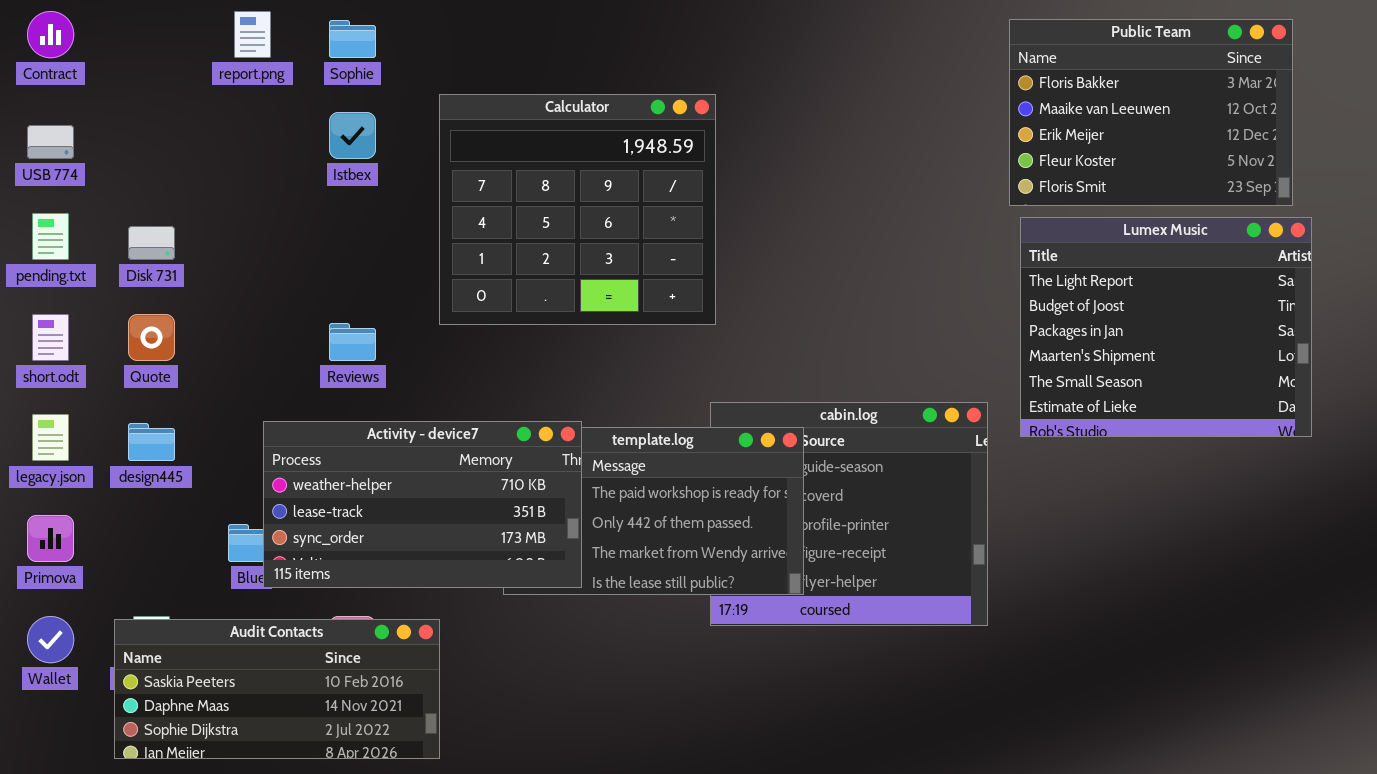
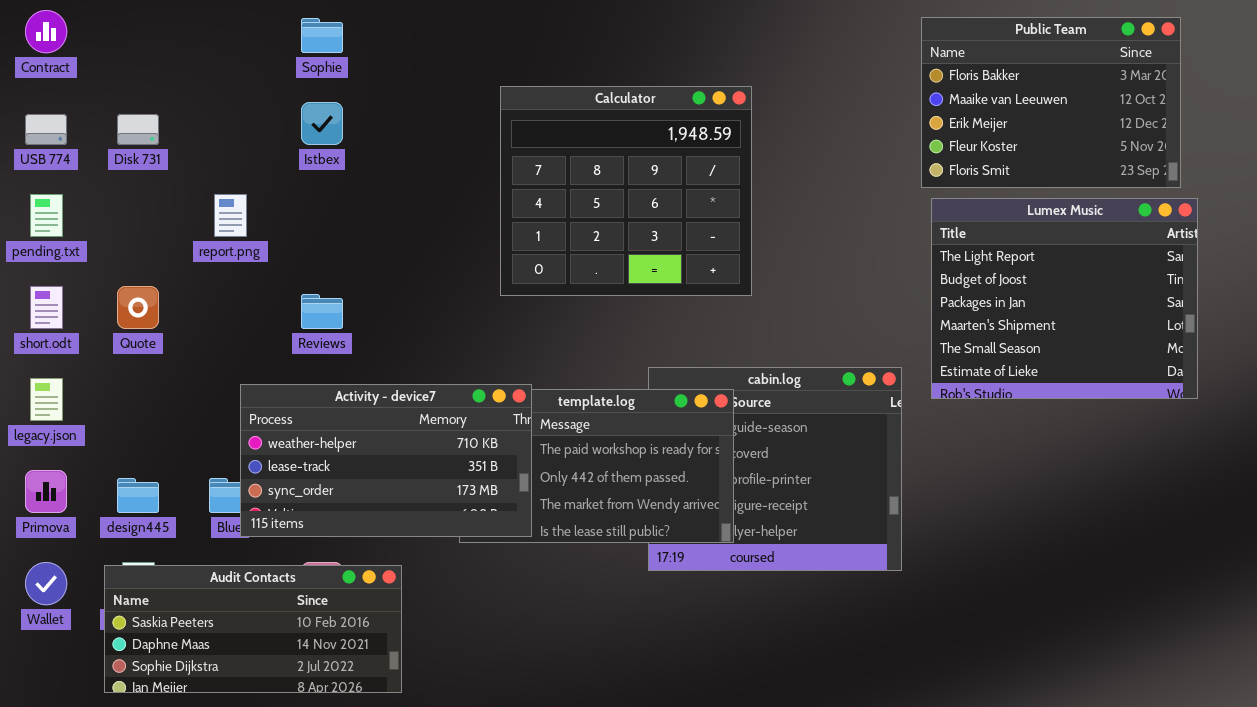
report.png: [234,11,271,58] -> [214,194,247,237], moved
Calculator: [439,94,716,325] -> [500,86,752,296], moved
Disk 731: [128,226,175,260] -> [117,114,159,145], moved
design445: [128,423,175,461] -> [117,478,159,513], moved

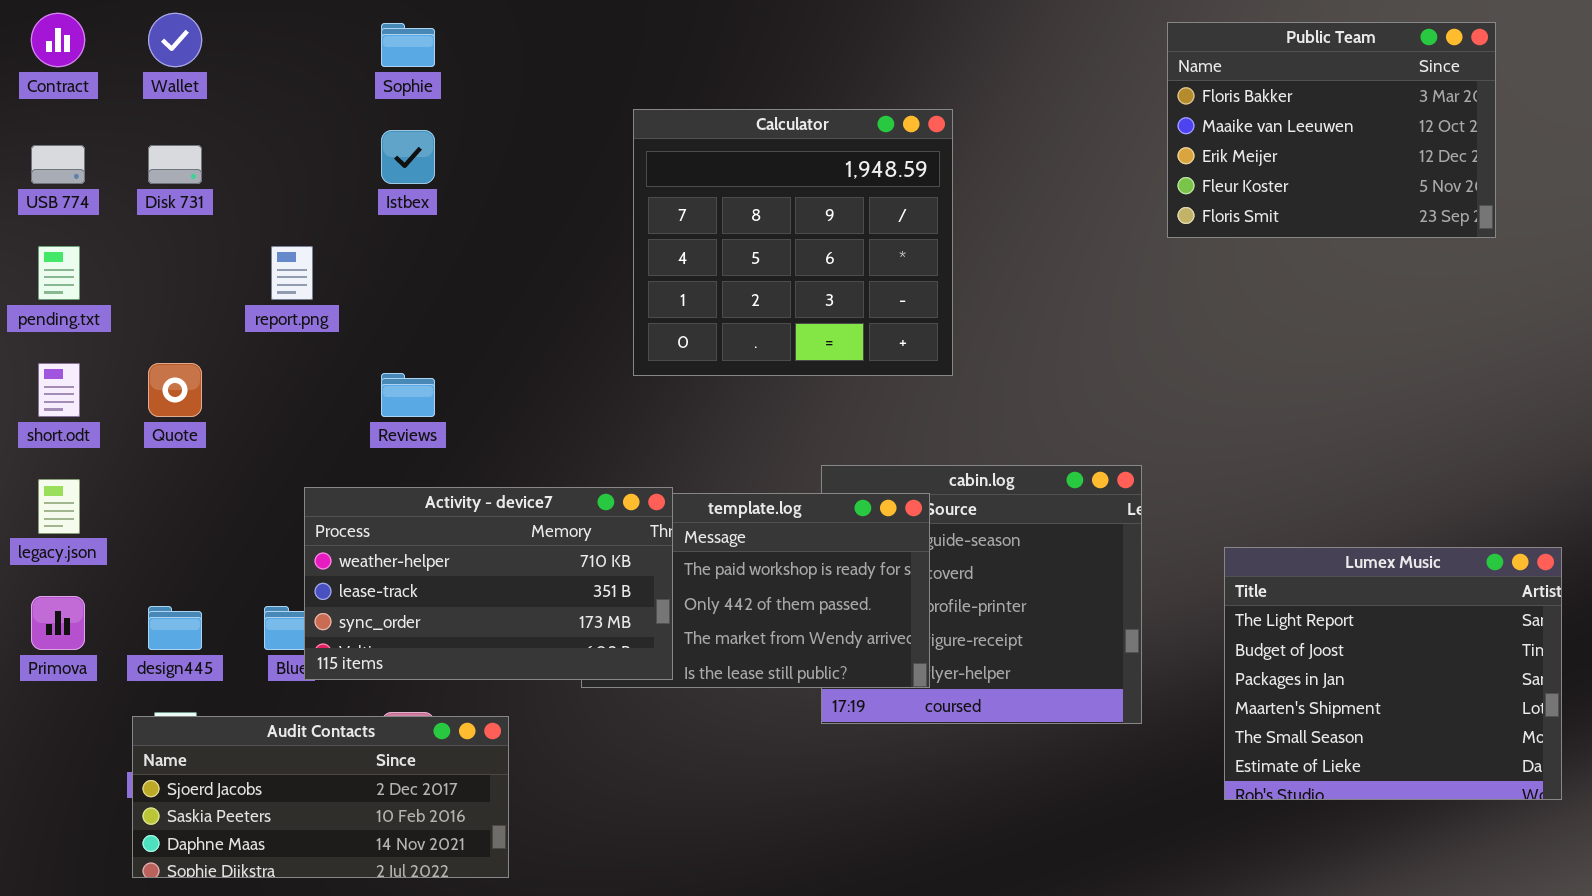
Lumex Music: [931,198,1198,399] -> [1224,547,1562,800], moved
Wallet: [25,562,67,605] -> [148,13,202,67], moved
Audit Contacts: [104,565,402,693] -> [132,716,509,878], scrolled up 1 row

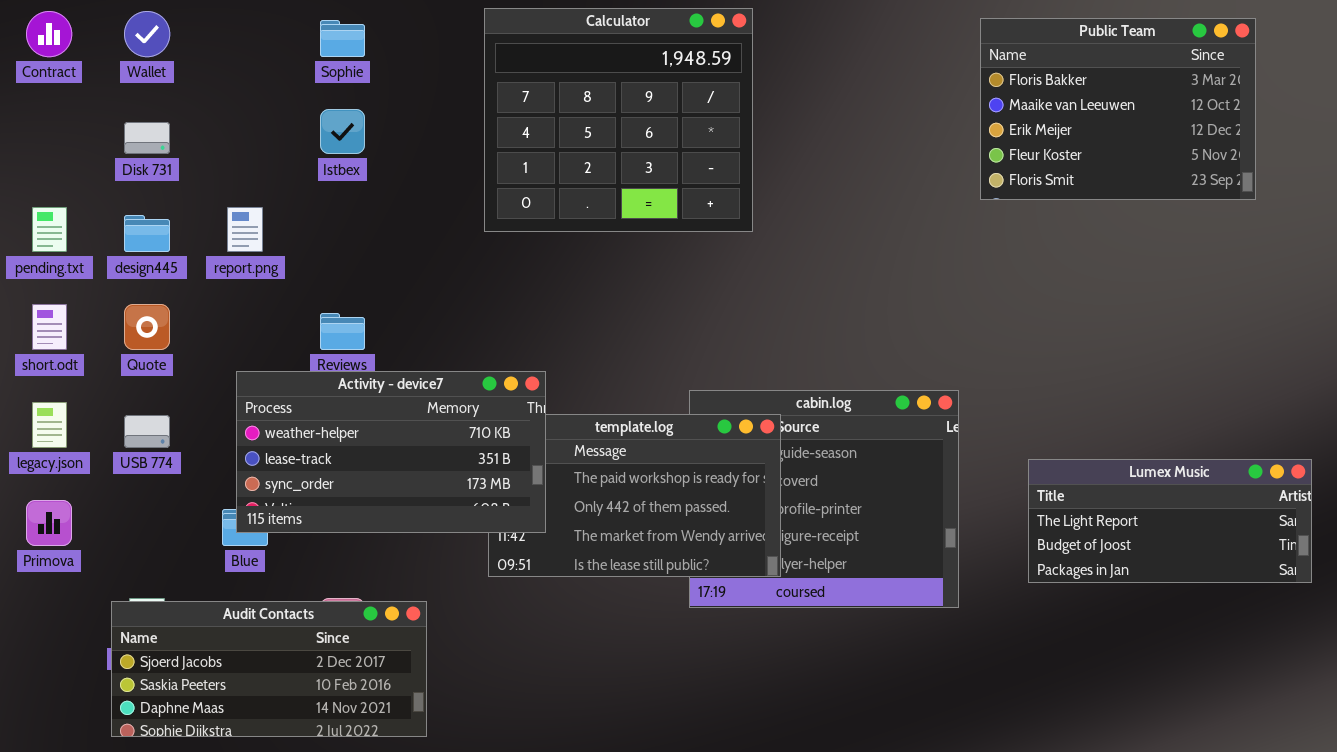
Calculator: [633,109,953,376] -> [484,8,753,232], moved
USB 774: [31,145,85,184] -> [124,415,170,448], moved
Activity - device7: [304,487,673,680] -> [236,371,546,533], moved
Lumex Music: [1224,547,1562,800] -> [1028,459,1312,583], resized
design445: [148,606,202,650] -> [124,215,170,252], moved

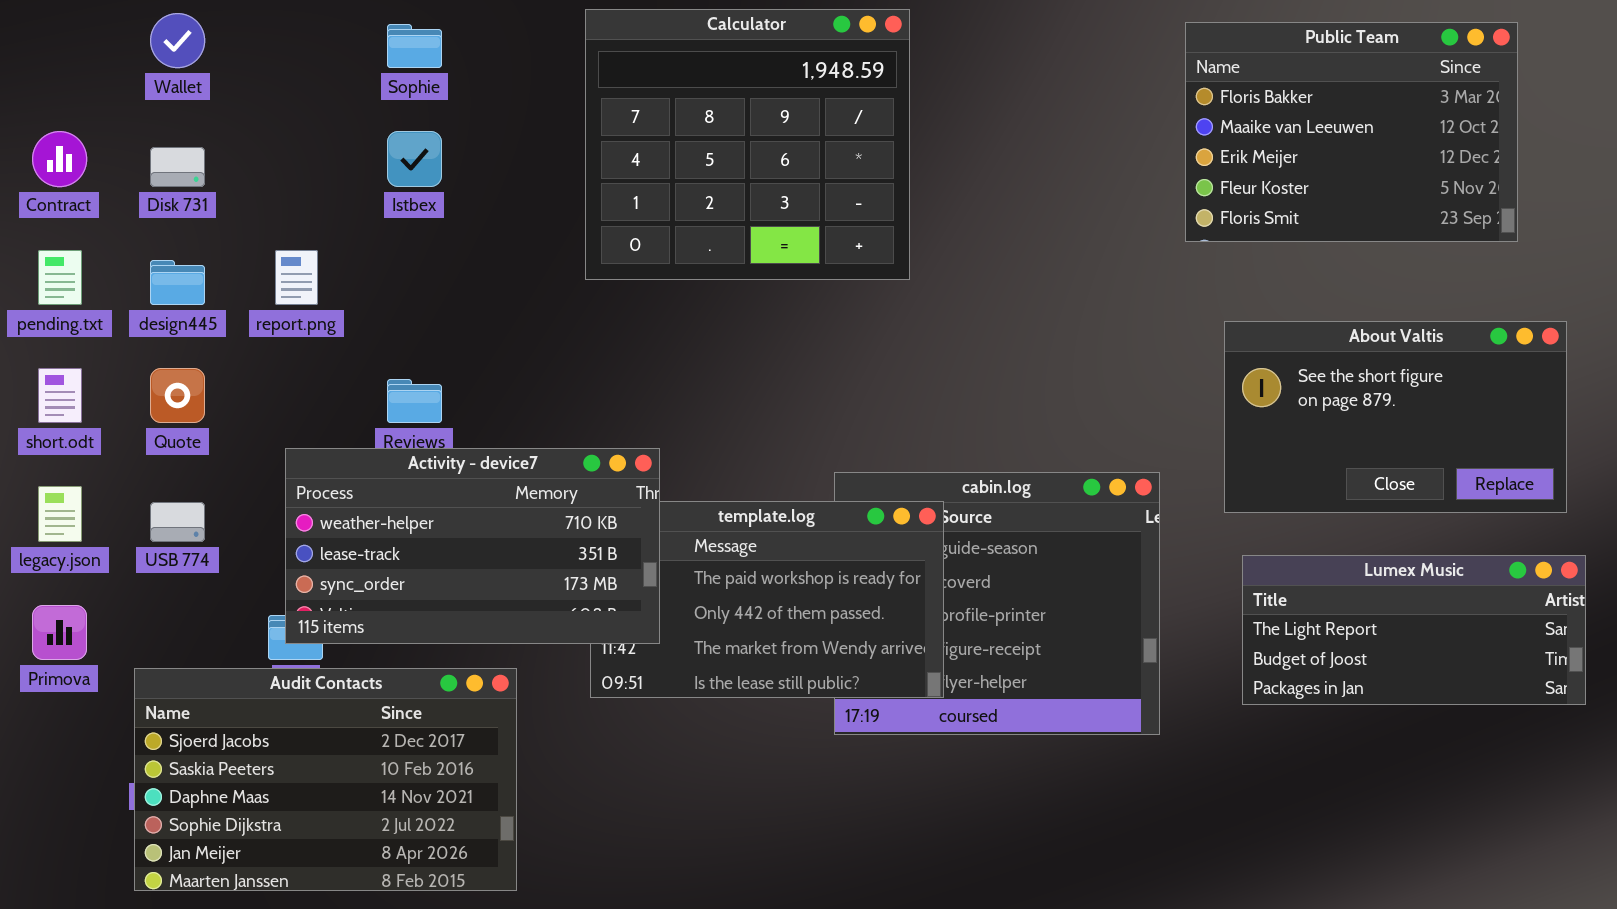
Contract: [26,11,72,57] -> [32,131,87,187], moved
About Valtis: none -> [1224,321,1567,513], opened
Audit Contacts: [111,601,427,737] -> [134,668,517,891], resized

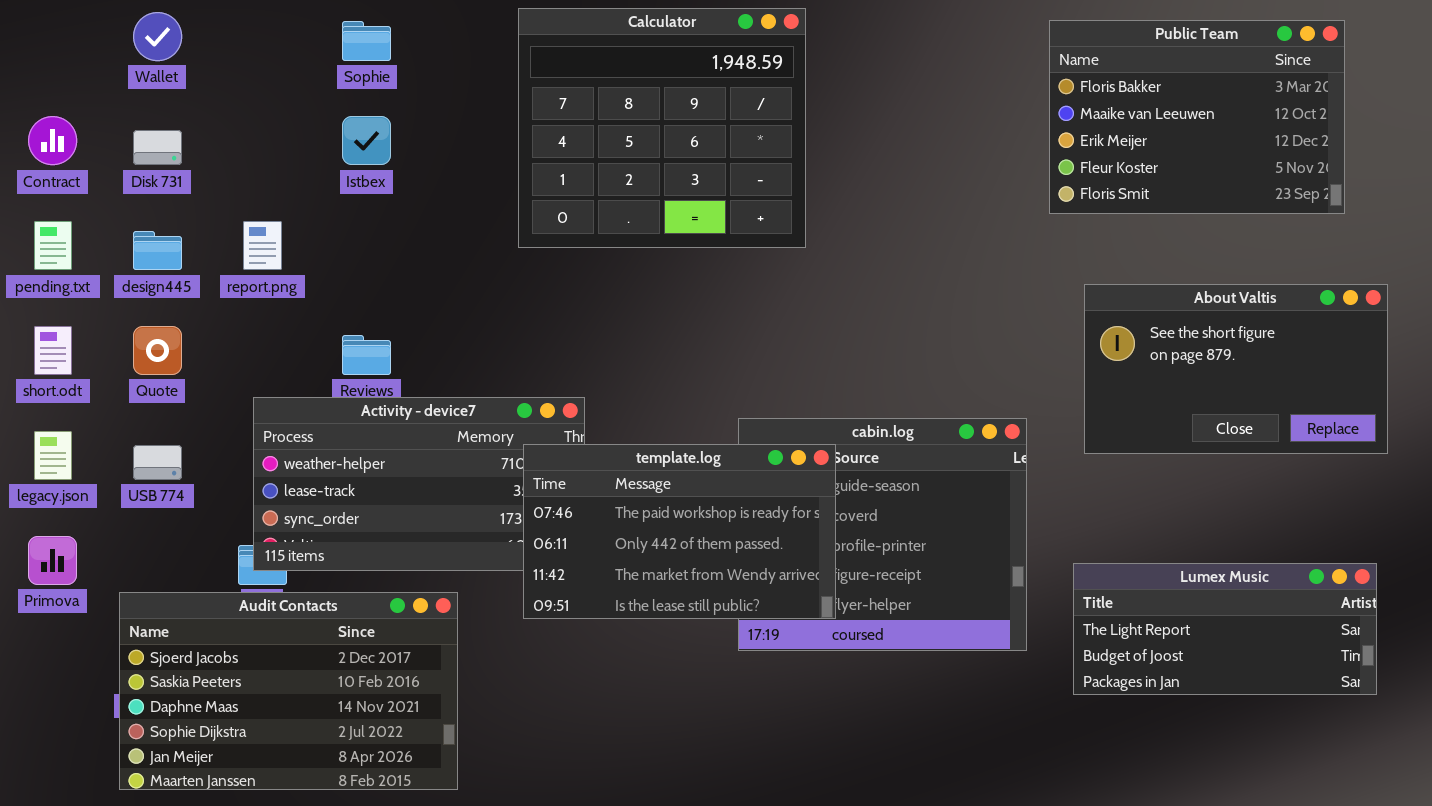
template.log: [590,501,944,698] -> [523,444,836,619], raised
Lumex Music: [1242,555,1586,705] -> [1073,563,1377,695], moved

